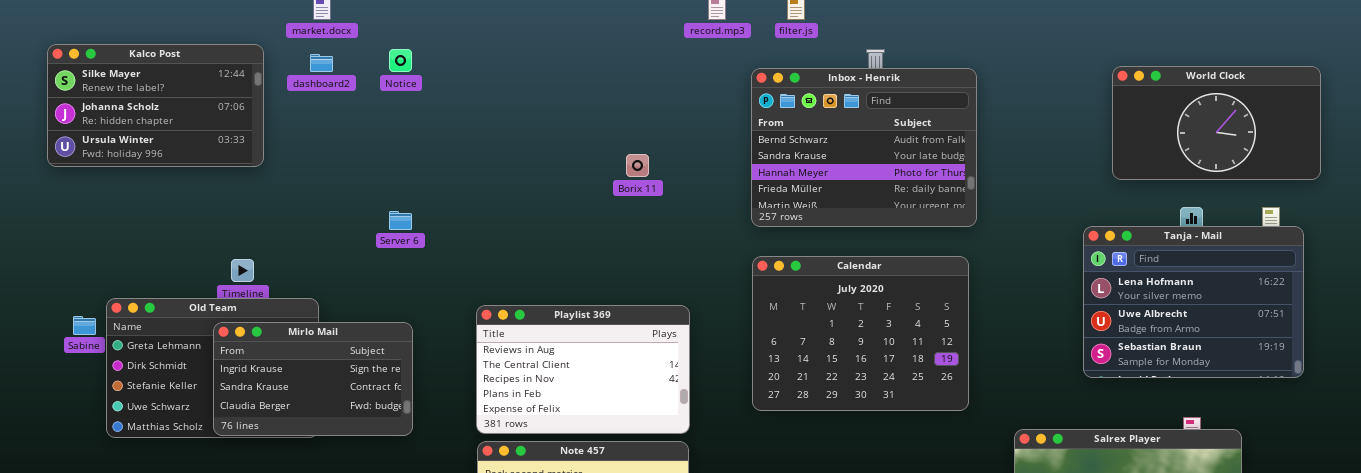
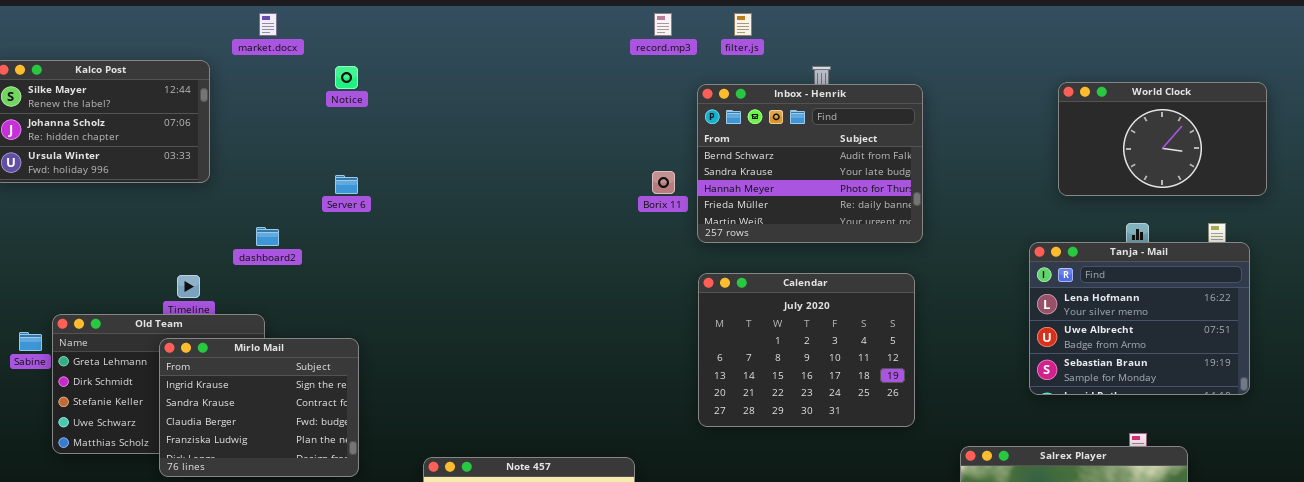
dashboard2: [310,54,333,72] -> [256,227,279,246], moved
Borix 11: [626,154,649,177] -> [652,171,675,194], moved
Server 6: [389,211,412,230] -> [335,175,358,194], moved
Playlist 369: [476,305,690,434] -> none, closed
Mirlo Mail: [213,322,413,436] -> [159,338,359,477], resized

